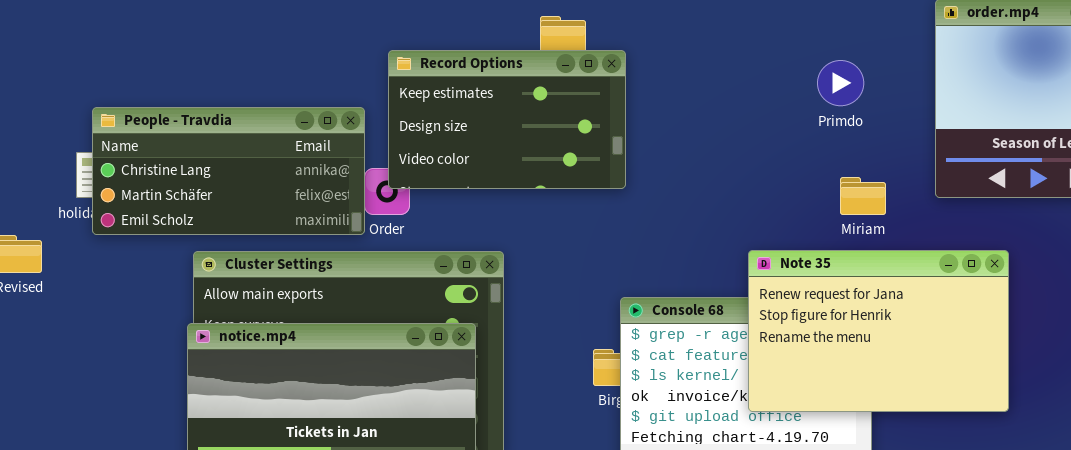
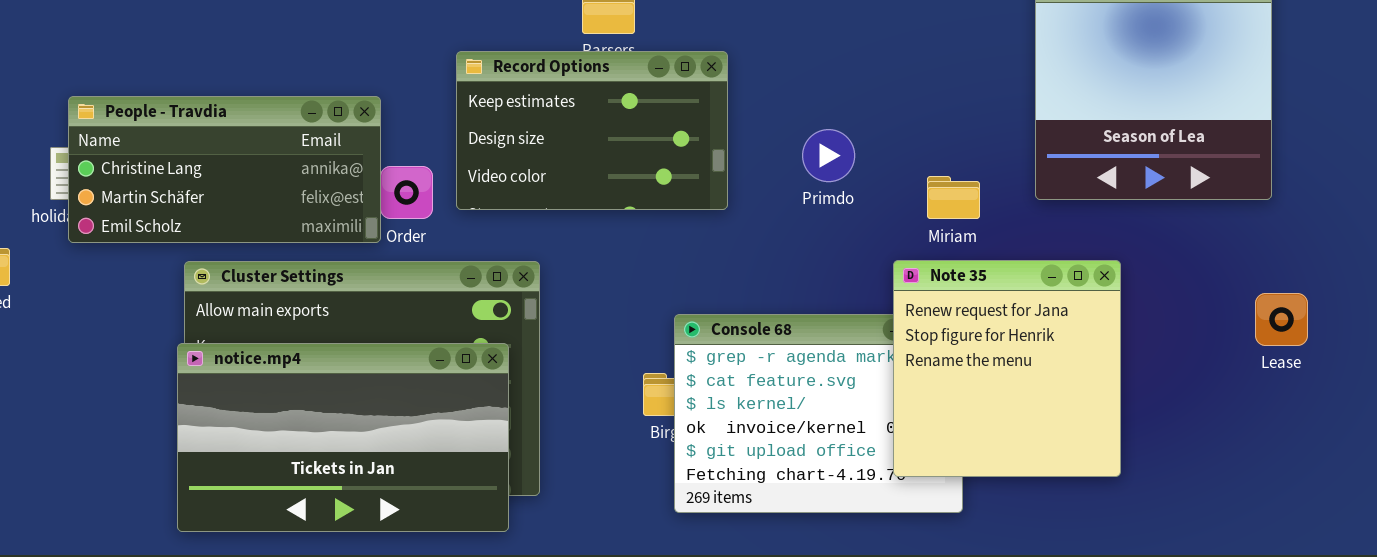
Record Options: [388,50,626,189] -> [456,51,728,210], moved
Primdo: [817,60,864,106] -> [802,129,855,182], moved
Note 35: [748,250,1009,412] -> [893,260,1121,477], resized

